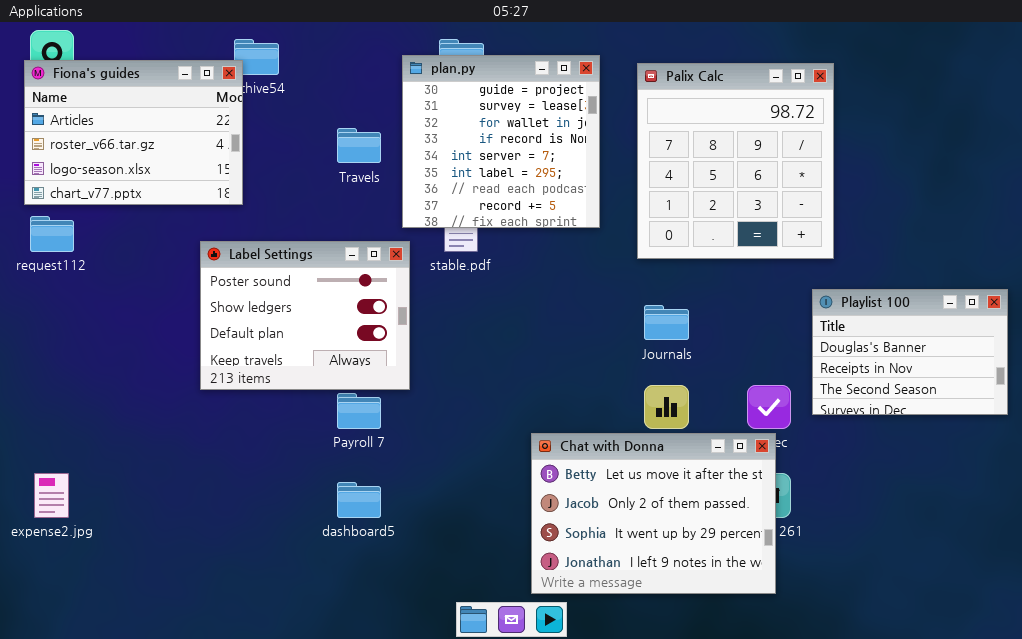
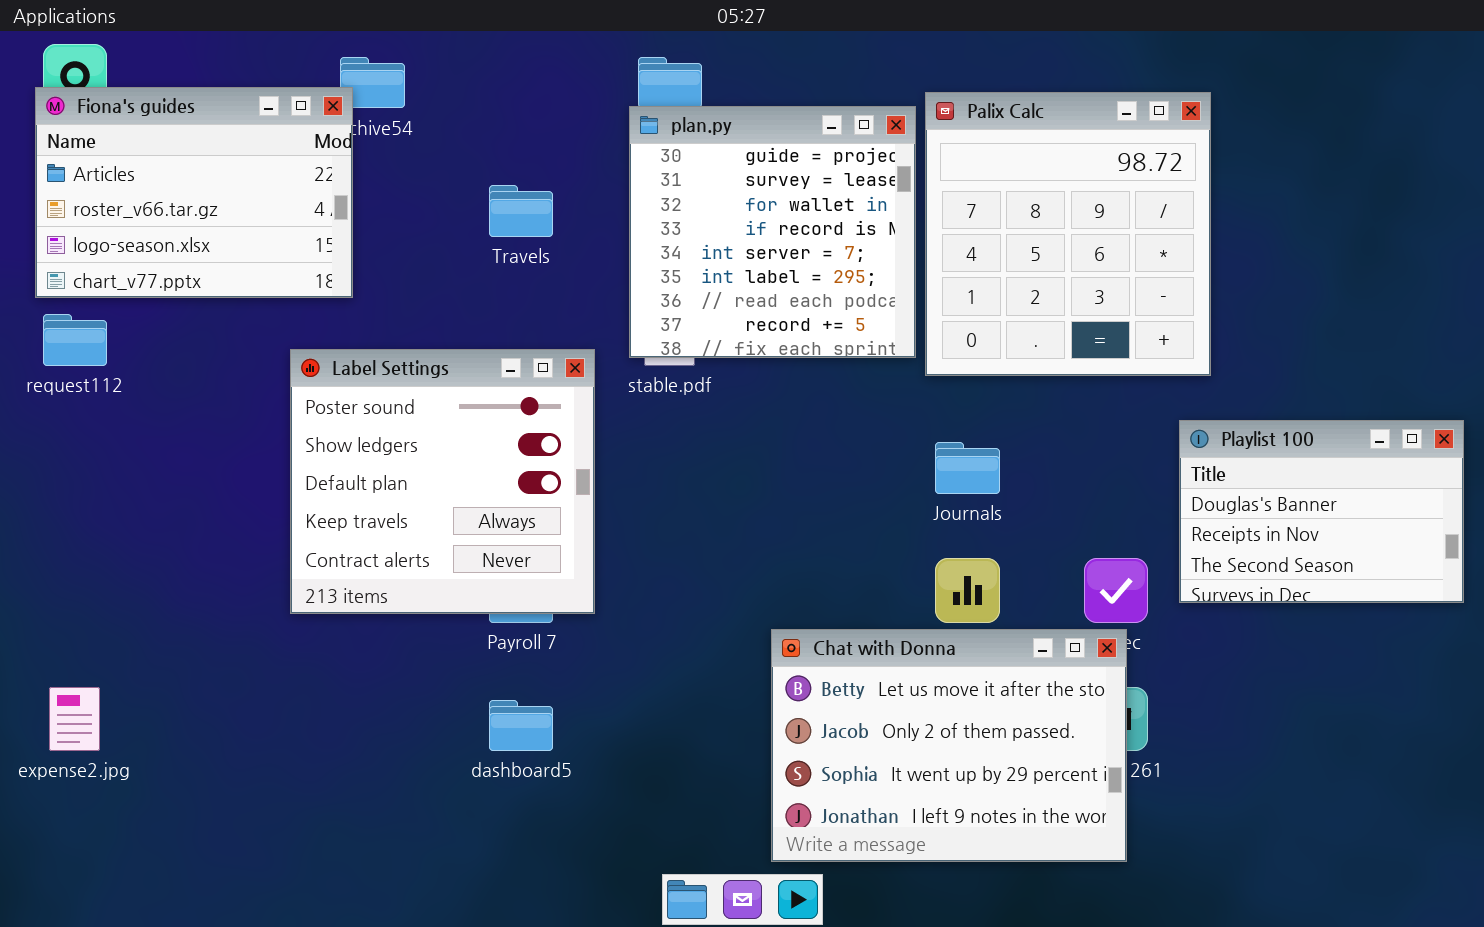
plan.py: [402,55,600,228] -> [629,106,916,358], moved
Label Settings: [200,241,410,390] -> [290,349,595,614], resized

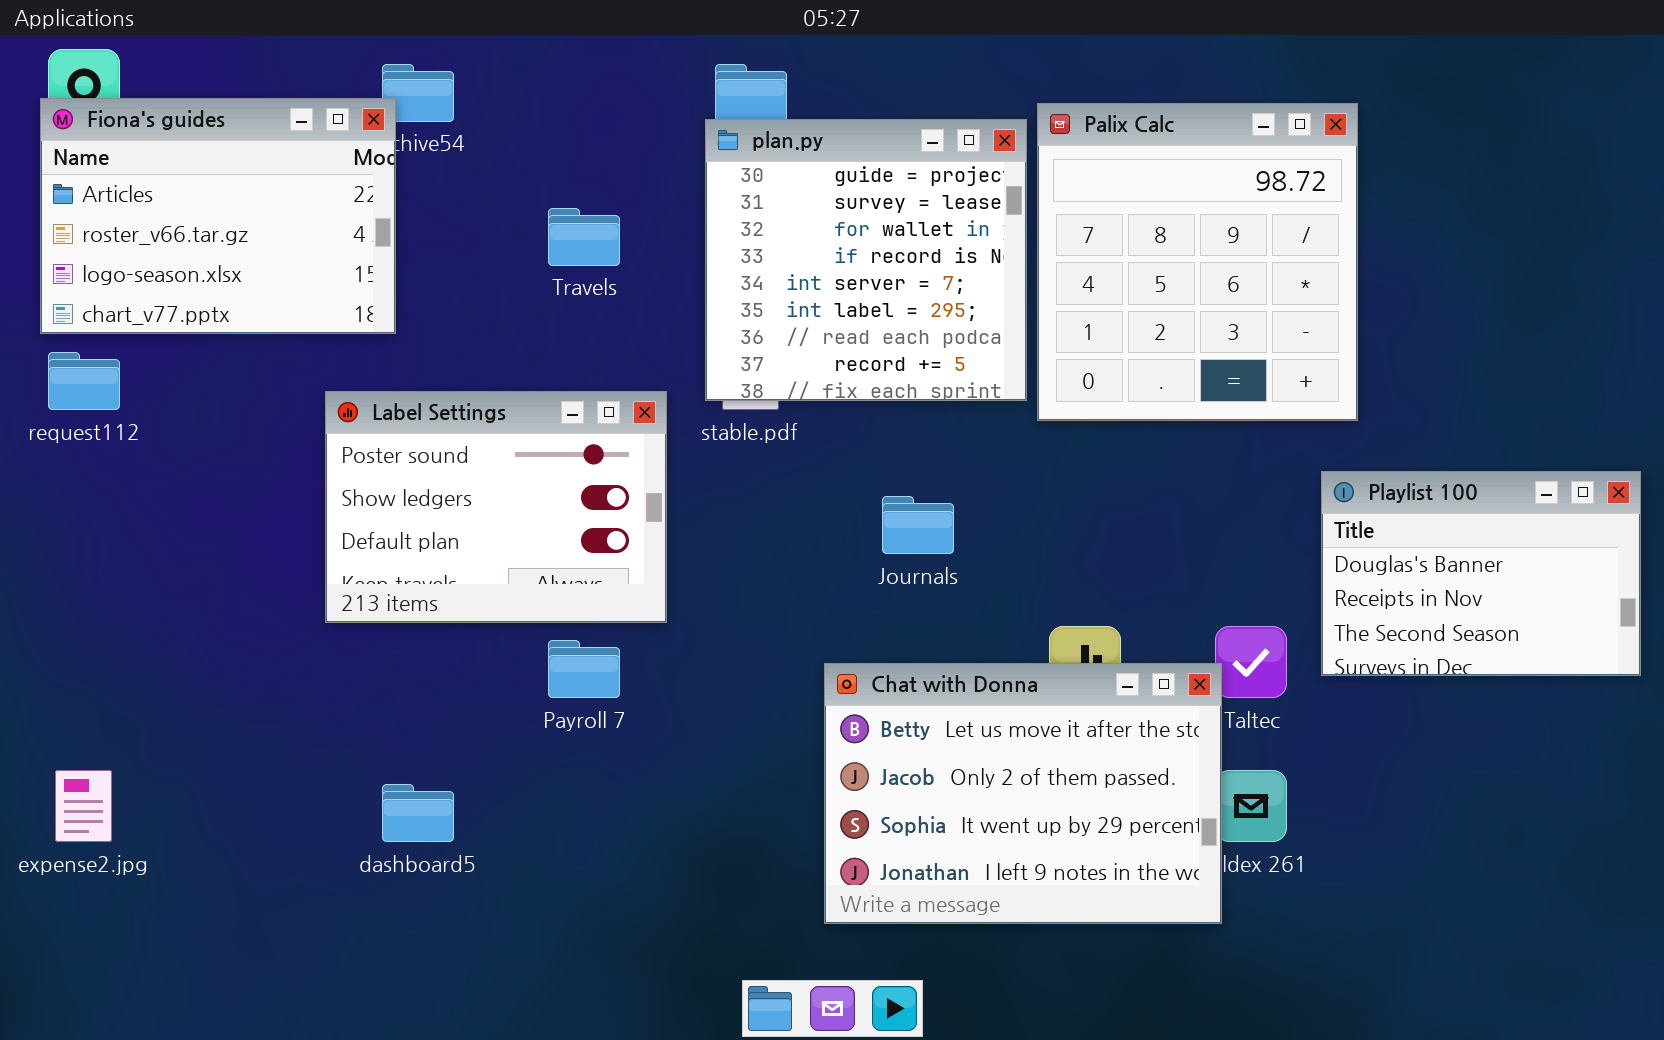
Label Settings: [290,349,595,614] -> [325,391,667,623], resized
Journals: [935,442,1000,494] -> [882,496,954,554], moved
Chat with Donna: [771,629,1127,862] -> [824,663,1222,924], moved
dashboard5: [489,700,553,751] -> [382,784,454,842], moved

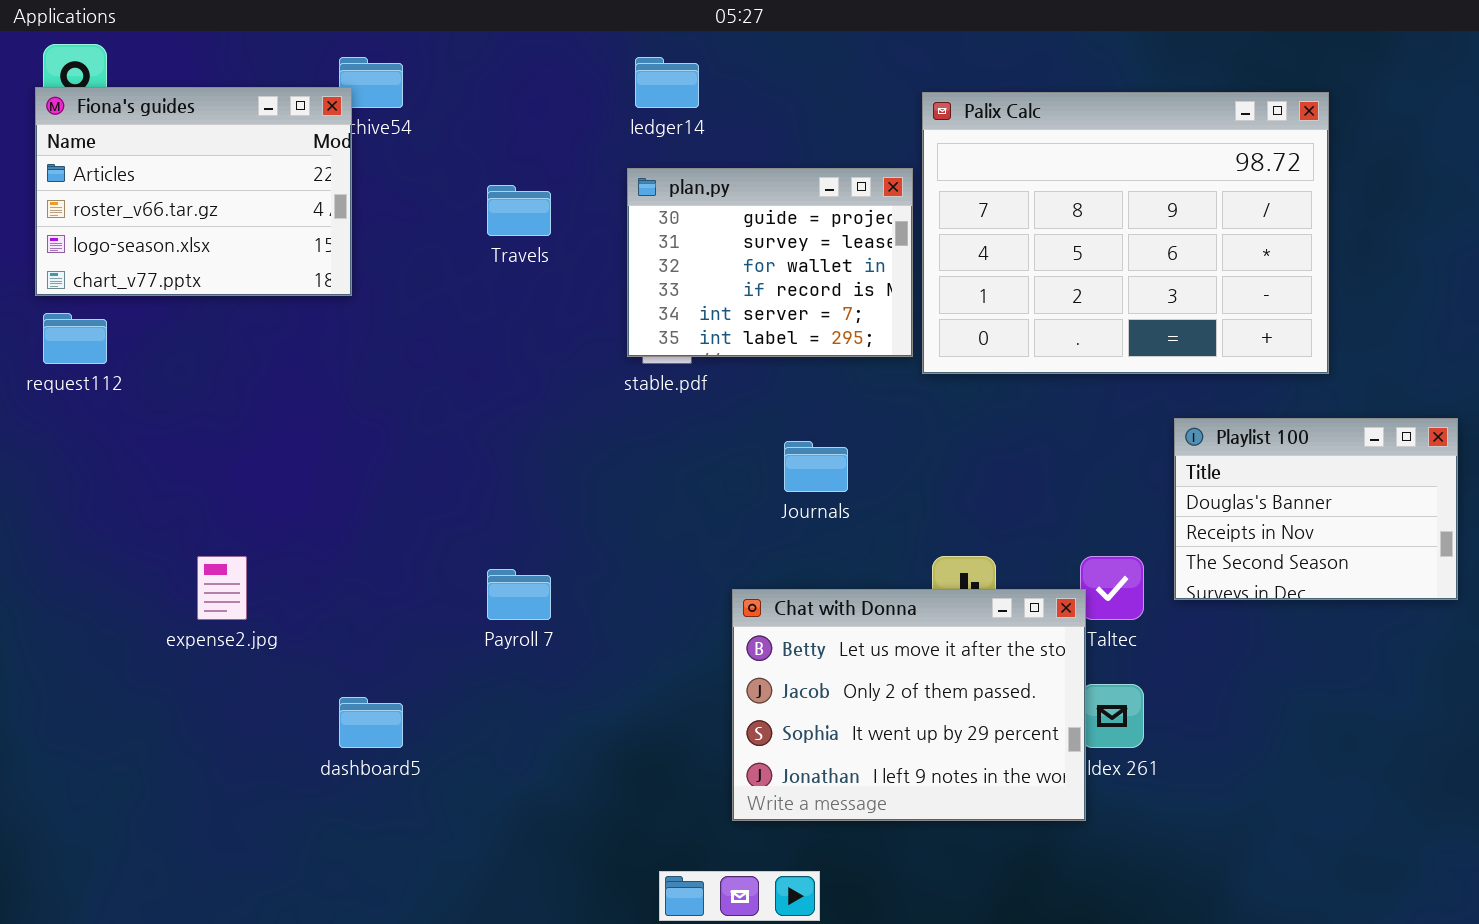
Palix Calc: [1037,103,1358,421] -> [922,92,1329,374], resized
plan.py: [705,119,1027,401] -> [627,168,913,357], resized
Label Settings: [325,391,667,623] -> none, closed
expense2.jpg: [55,770,112,842] -> [197,556,247,620], moved

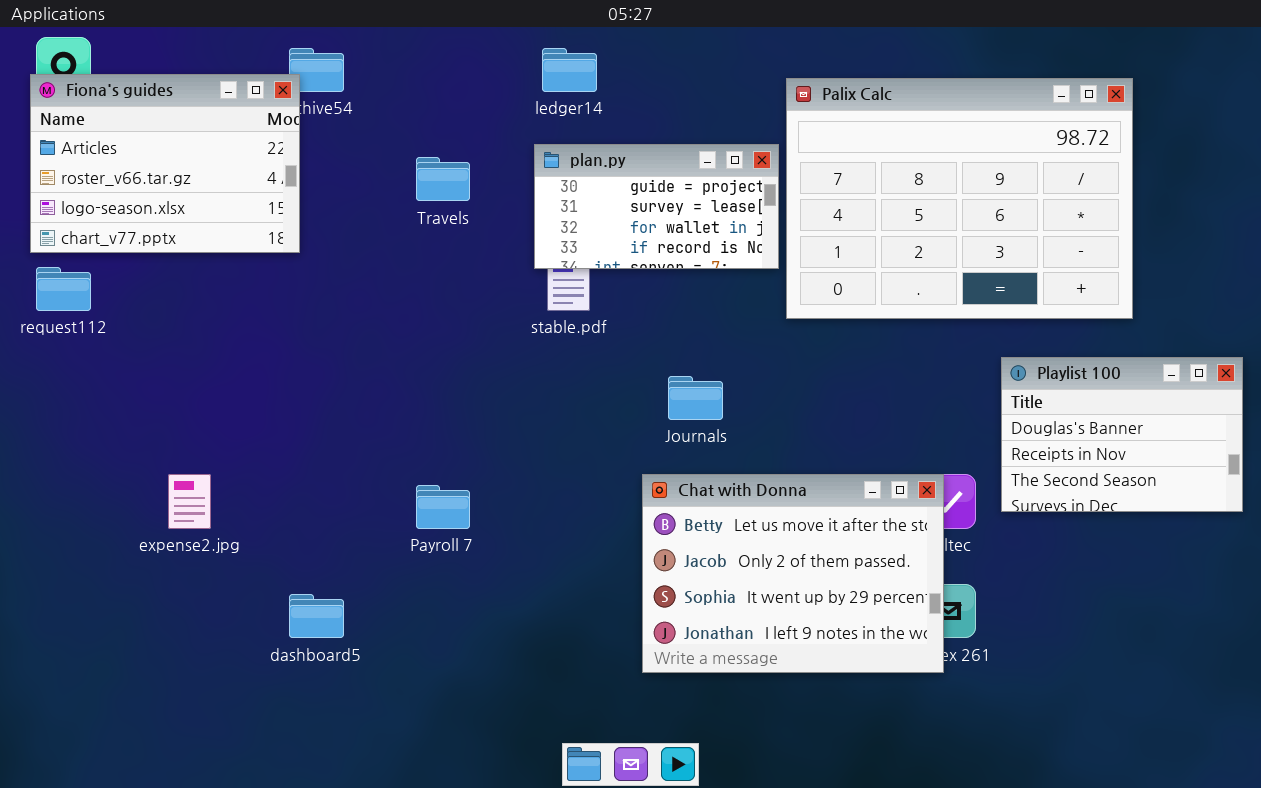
plan.py: [627,168,913,357] -> [534,144,779,269], resized
Chat with Donna: [732,589,1086,821] -> [642,474,944,673], moved

